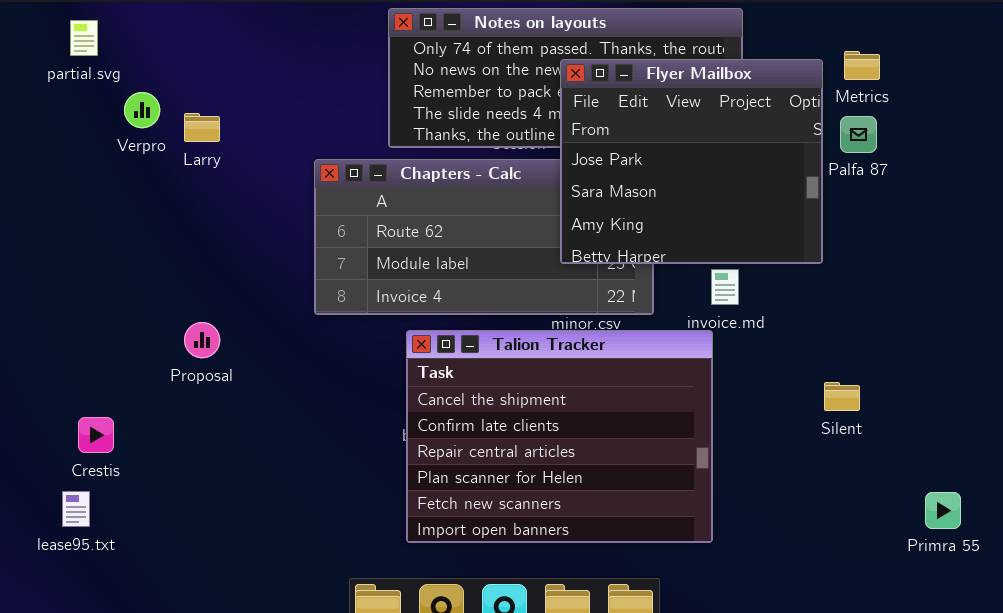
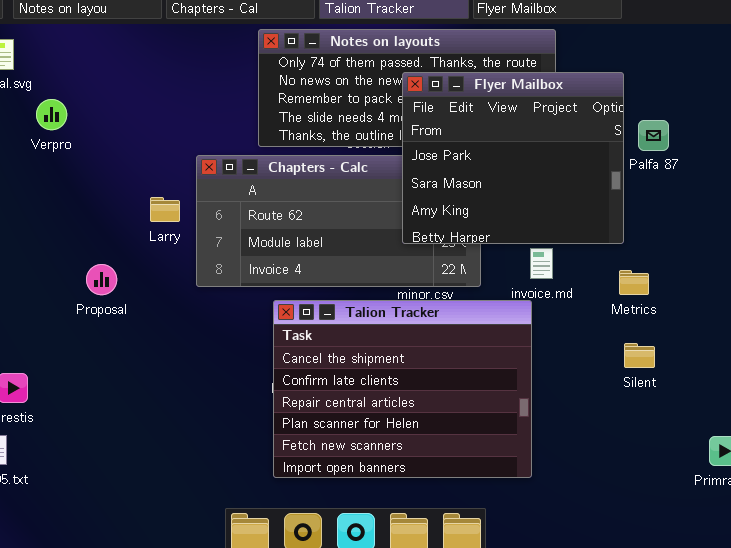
Metrics: [844,51,880,80] -> [619,270,649,295], moved
Larry: [184,113,220,142] -> [150,197,180,222], moved
Proposal: [184,322,220,358] -> [86,264,117,295], moved

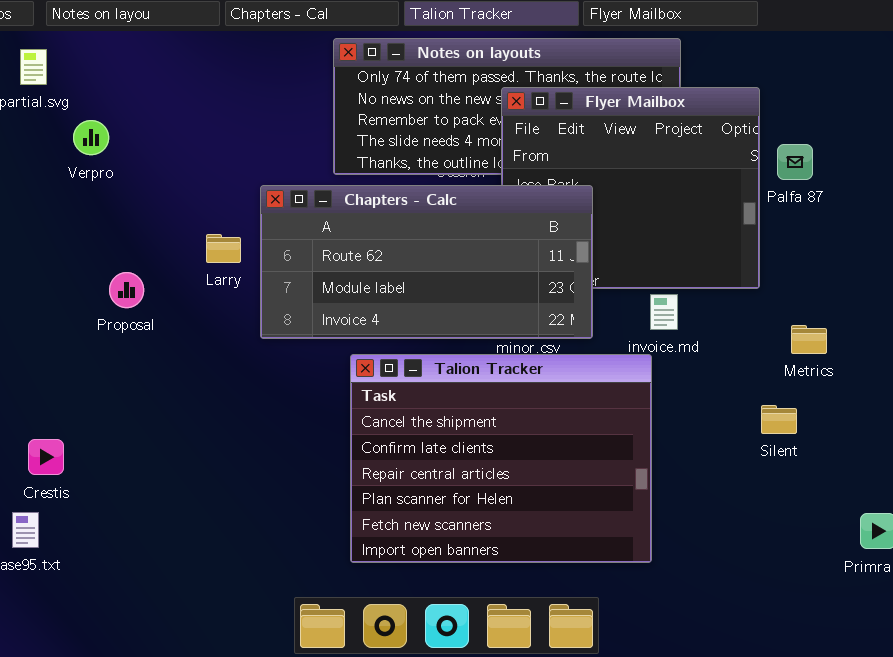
Chapters - Calc: [196,155,481,287] -> [260,185,593,339], raised
Proposal: [86,264,117,295] -> [109,272,144,308], moved
Metrics: [619,270,649,295] -> [791,325,827,354], moved

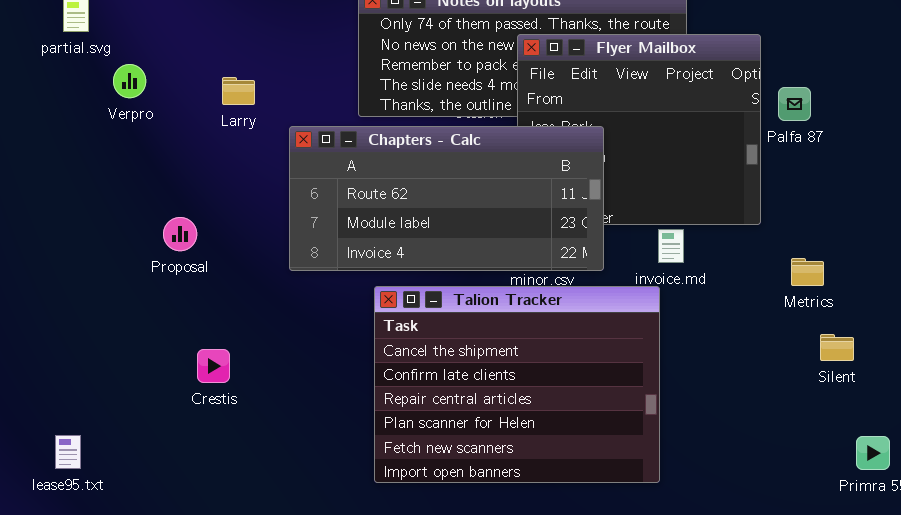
Larry: [206,234,241,263] -> [222,77,255,105], moved
Proposal: [109,272,144,308] -> [163,217,197,251], moved
Silent: [761,405,797,434] -> [820,334,854,361], moved
Crestis: [28,439,64,475] -> [197,349,230,383], moved

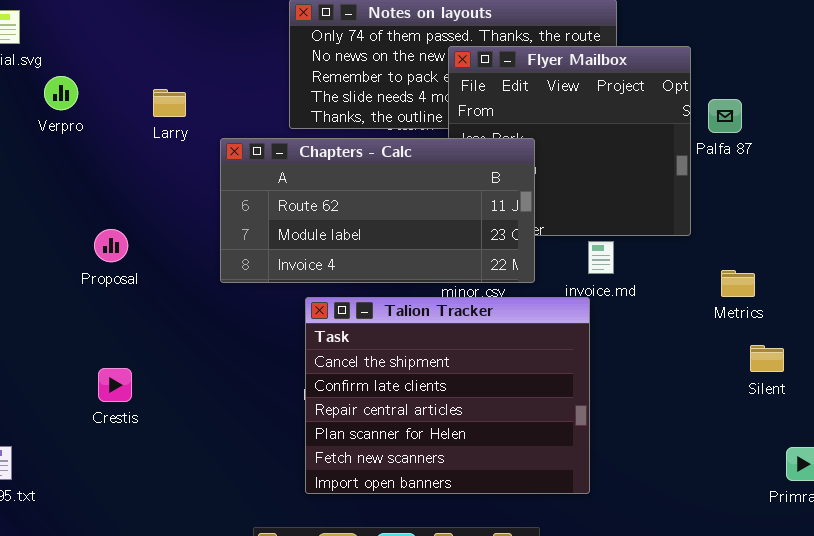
Crestis: [197,349,230,383] -> [98,368,132,402], moved

